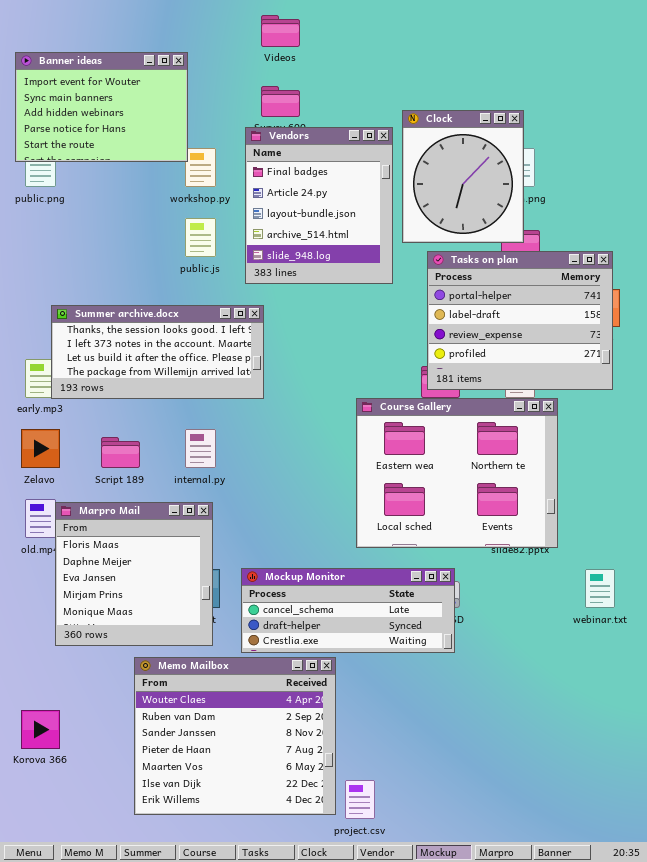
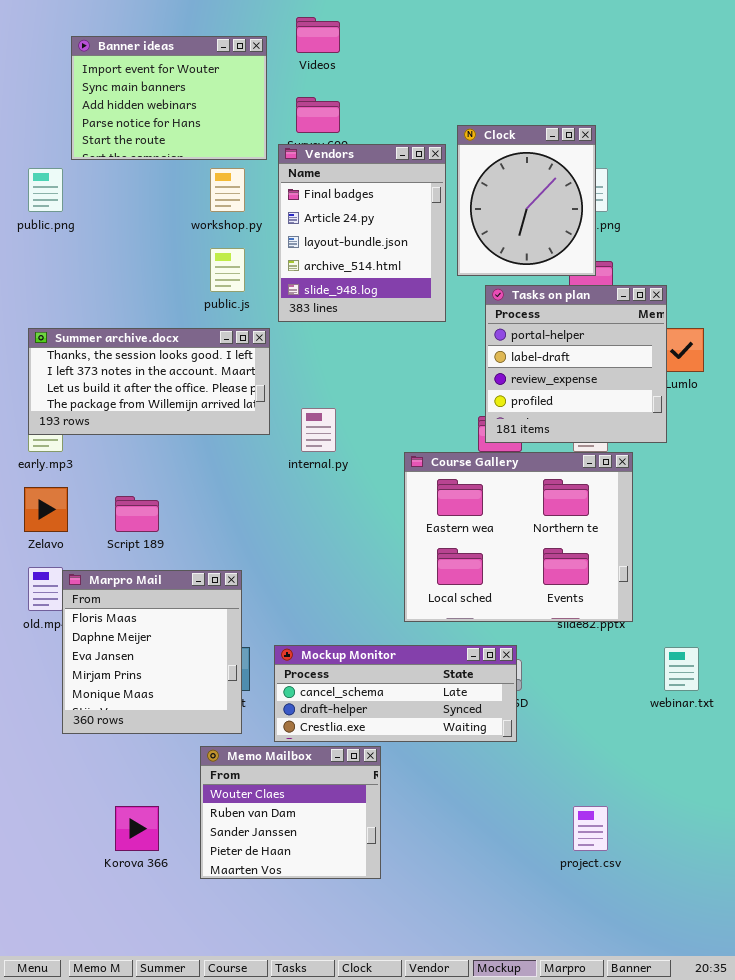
Banner ideas: [15,52,188,162] -> [71,36,267,160], moved
Tasks on plan: [427,251,613,390] -> [485,285,667,443], resized
Summer archive.docx: [51,305,264,399] -> [28,328,270,435], moved
internal.py: [185,429,216,468] -> [301,408,336,452], moved
Memo Mailbox: [134,657,336,815] -> [200,746,381,879], resized
Korova 366: [21,710,60,749] -> [115,806,159,851], moved
project.csv: [345,780,375,819] -> [573,806,608,851], moved

